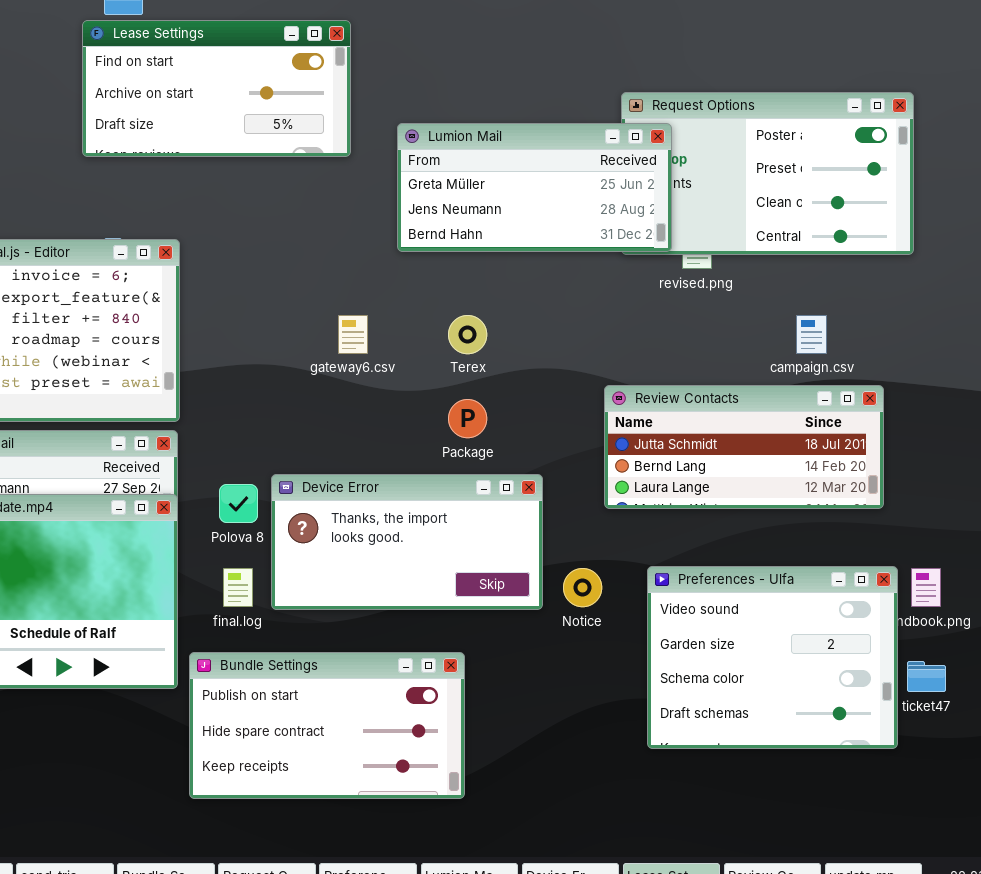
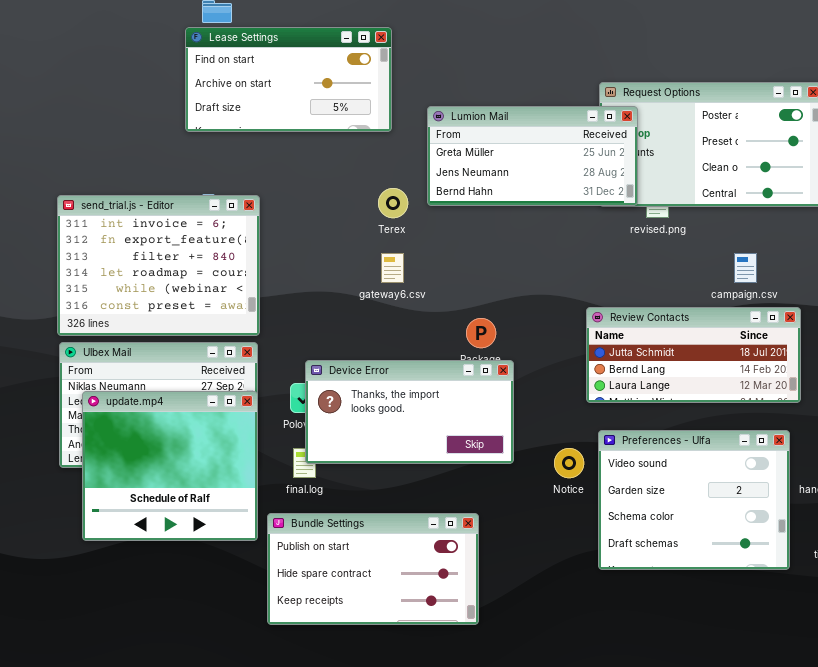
Terex: [448,315,487,354] -> [378,188,408,218], moved
Device Error: [271,474,543,610] -> [305,360,514,464], moved
Preferences - Ulfa: [647,566,898,749] -> [598,430,790,570], moved

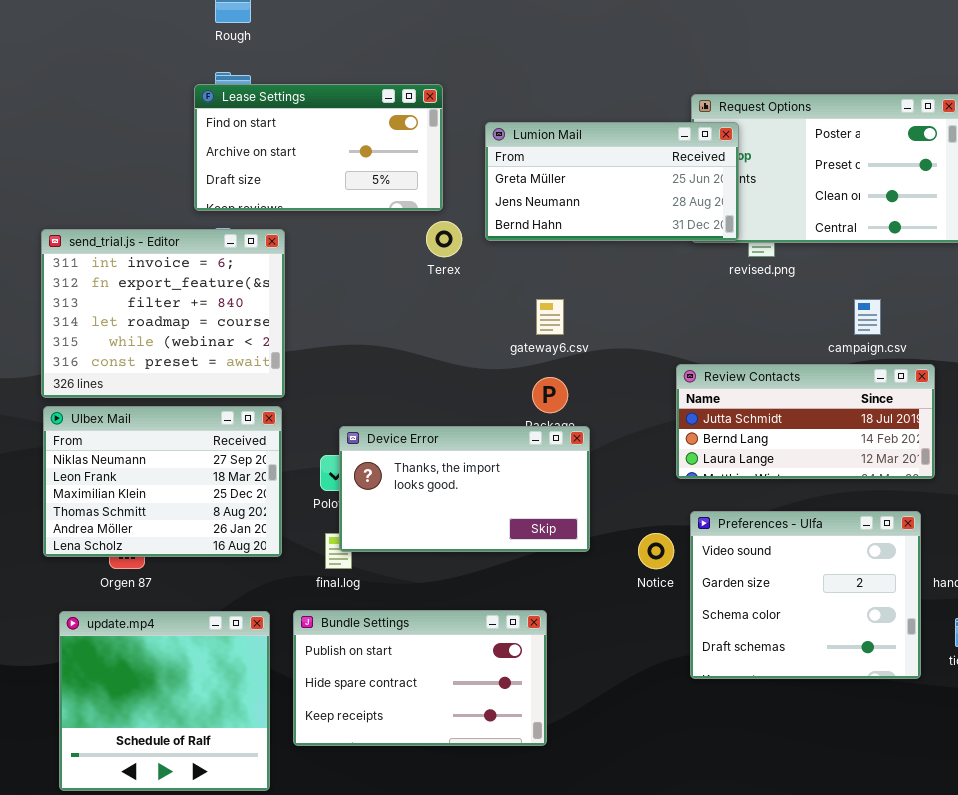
Lease Settings: [185,27,392,132] -> [194,84,443,211], moved
gateway6.csv: [381,253,404,283] -> [536,299,564,335], moved
update.mp4: [82,391,258,541] -> [59,611,270,791], moved

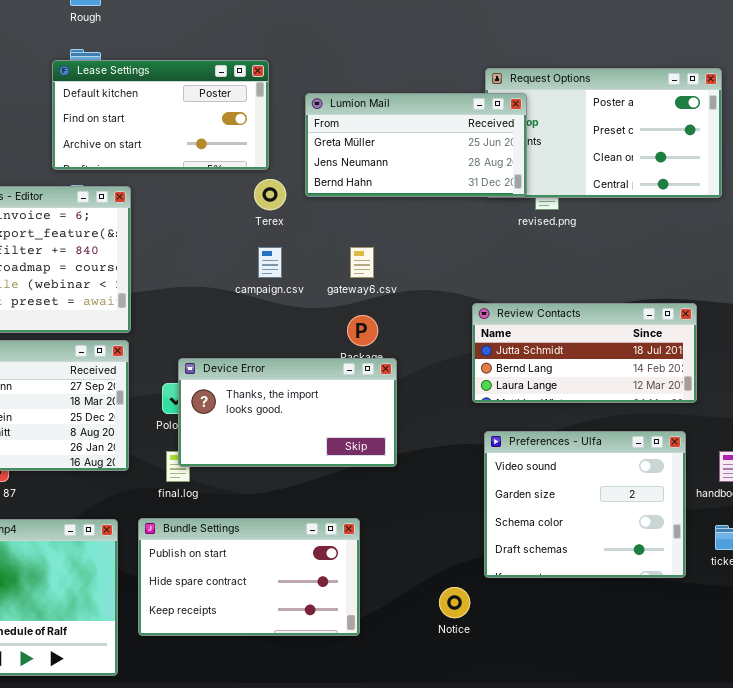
Lease Settings: [194,84,443,211] -> [52,60,269,170], scrolled up 1 row
campaign.csv: [854,299,881,335] -> [258,247,282,278], moved
Notice: [638,533,674,569] -> [439,587,470,618], moved

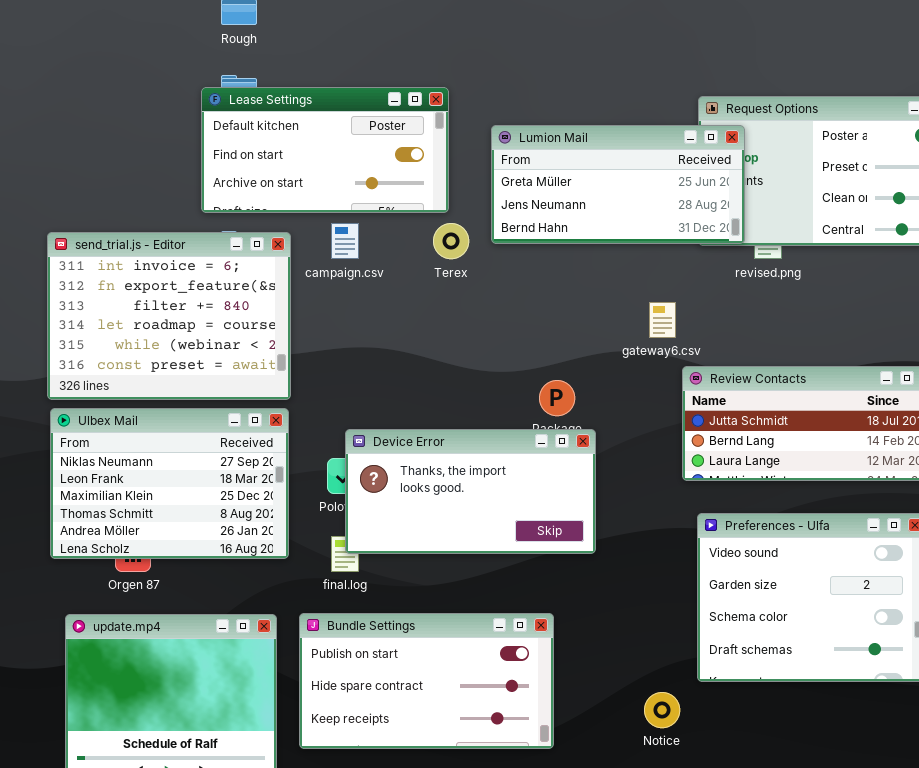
campaign.csv: [258,247,282,278] -> [331,223,359,259], moved
gateway6.csv: [350,247,374,278] -> [649,302,676,338], moved

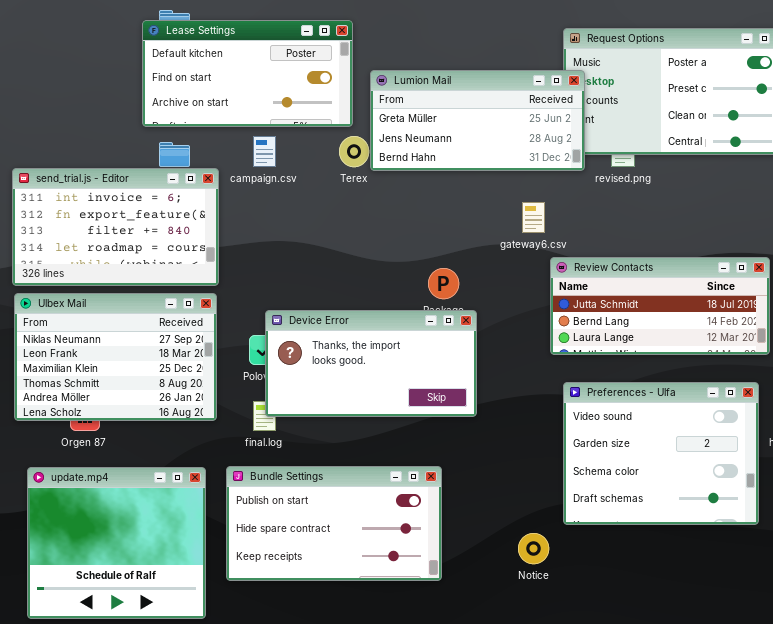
Lumion Mail: [491,125,745,244] -> [370,70,585,171], moved
send_trial.js - Editor: [47,232,291,400] -> [12,168,219,286], resized

